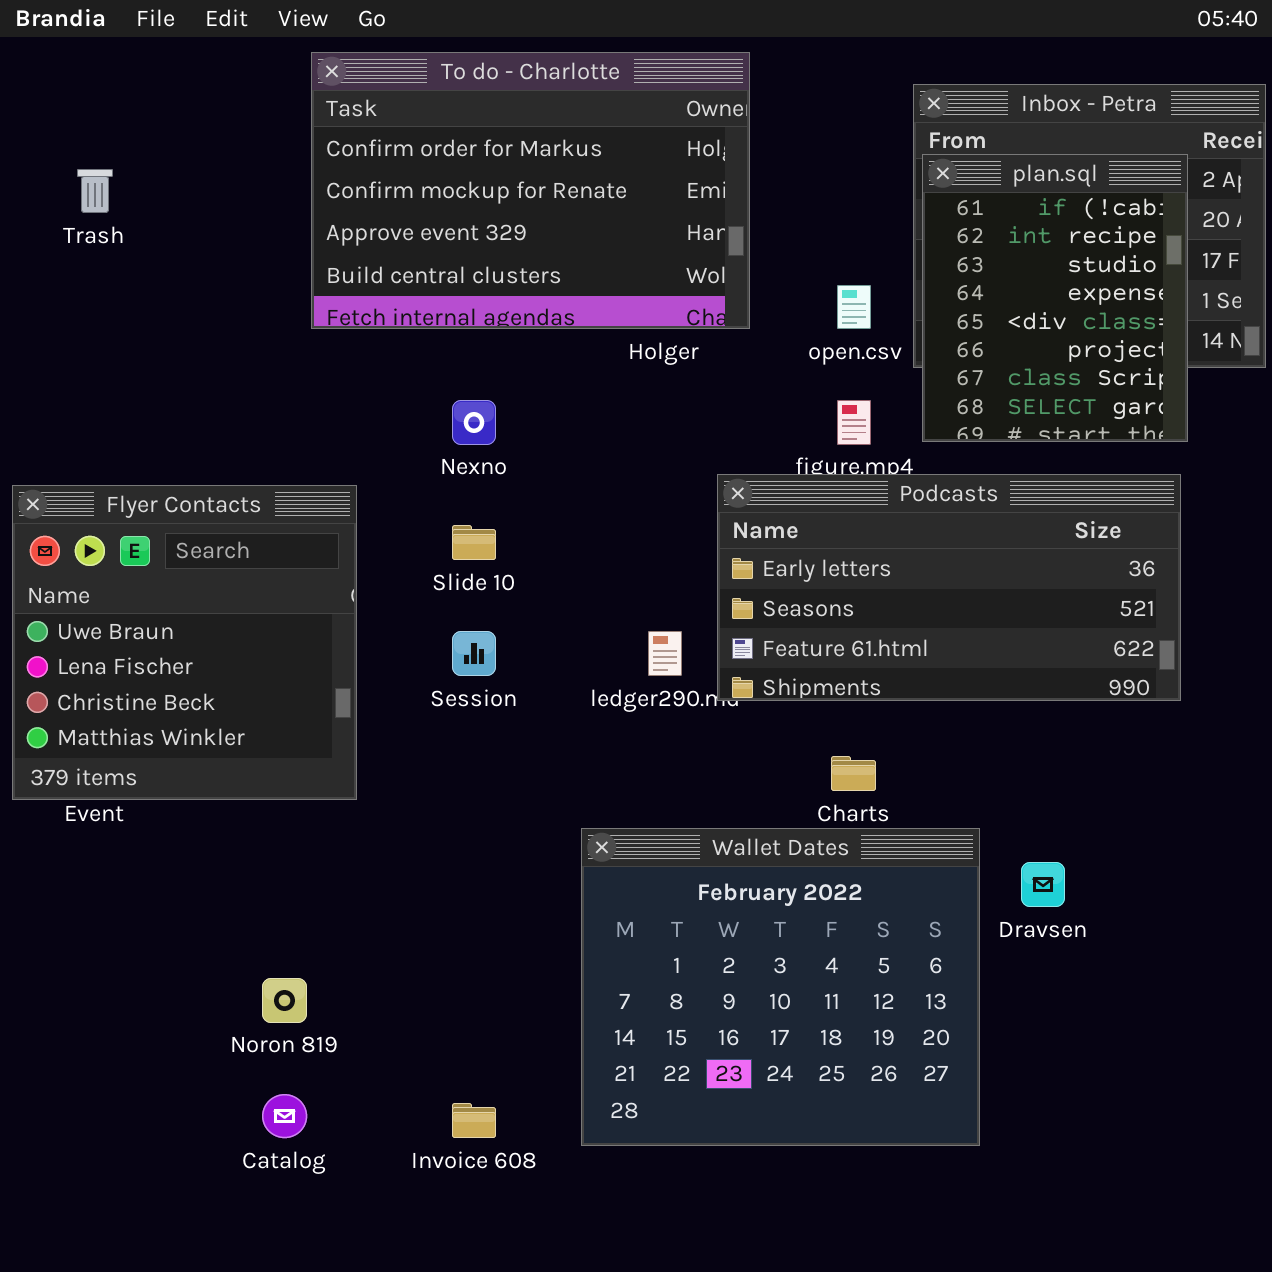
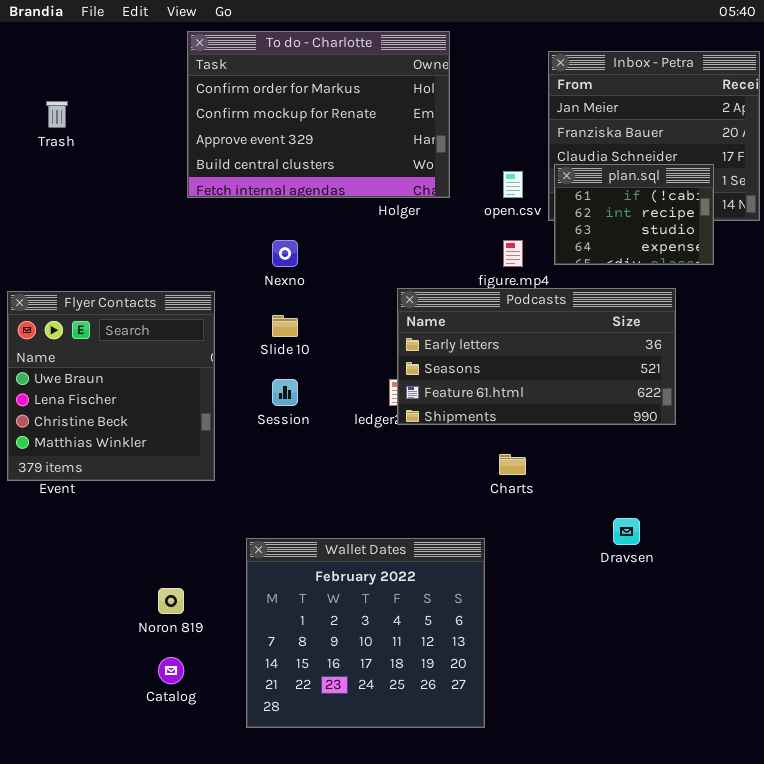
plan.sql: [922,154,1188,442] -> [554,164,714,265], resized
Podcasts: [717,474,1181,701] -> [397,288,676,425], moved
Wallet Dates: [581,828,980,1146] -> [246,538,485,728], moved

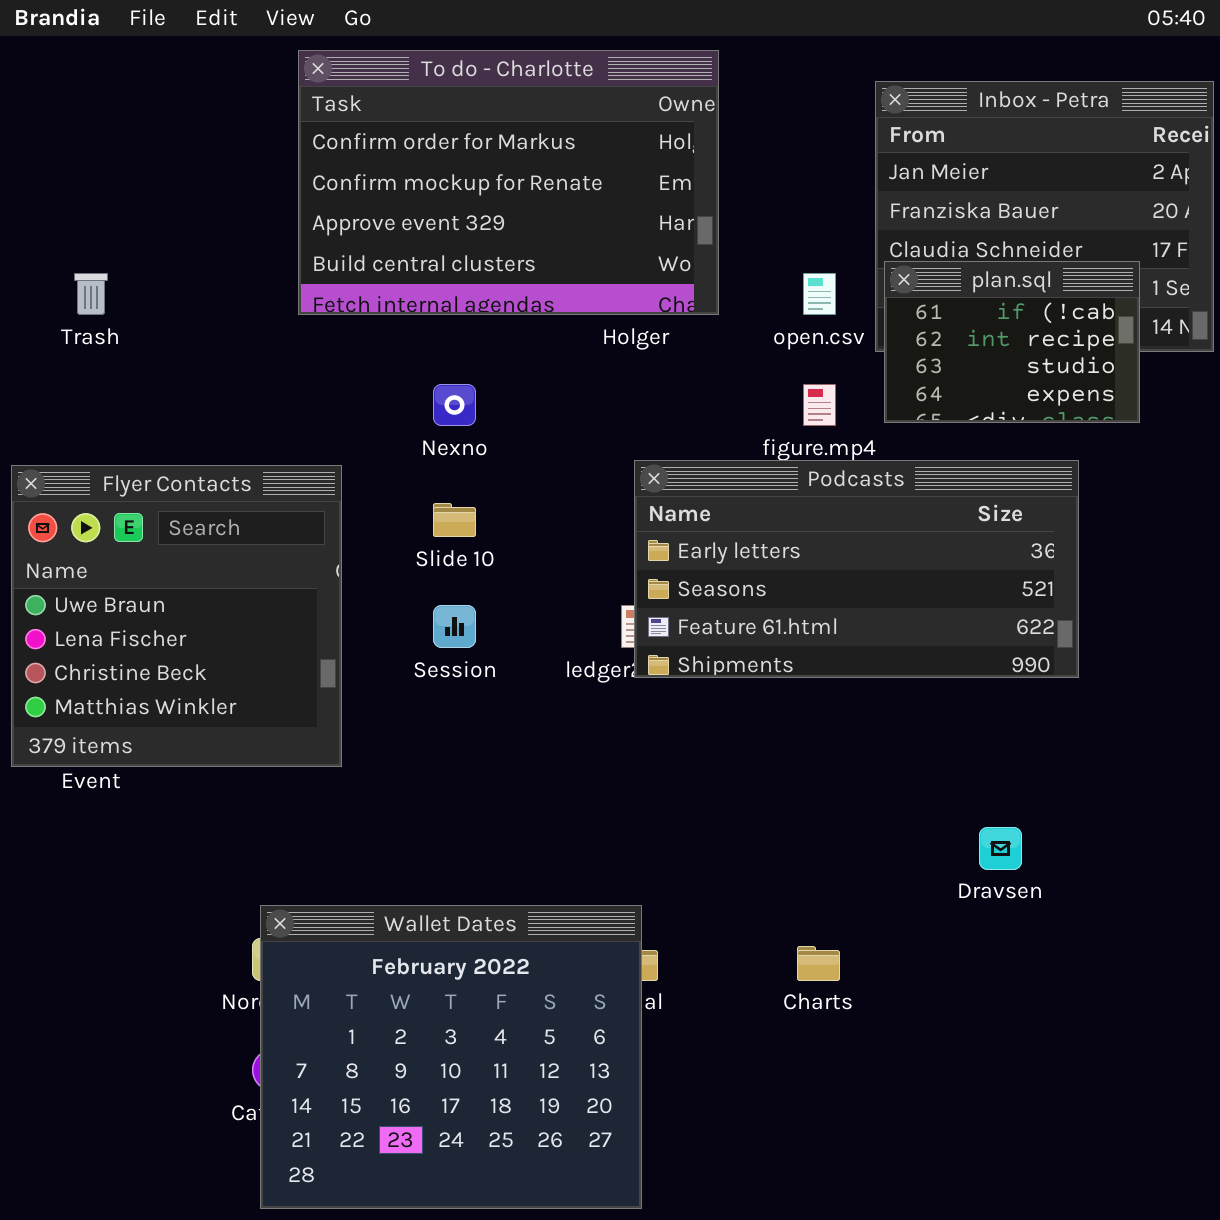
Trash: [46,101,68,128] -> [74,273,108,315], moved
Charts: [499,454,526,475] -> [797,946,840,981], moved
Wallet Dates: [246,538,485,728] -> [260,905,642,1209], moved

